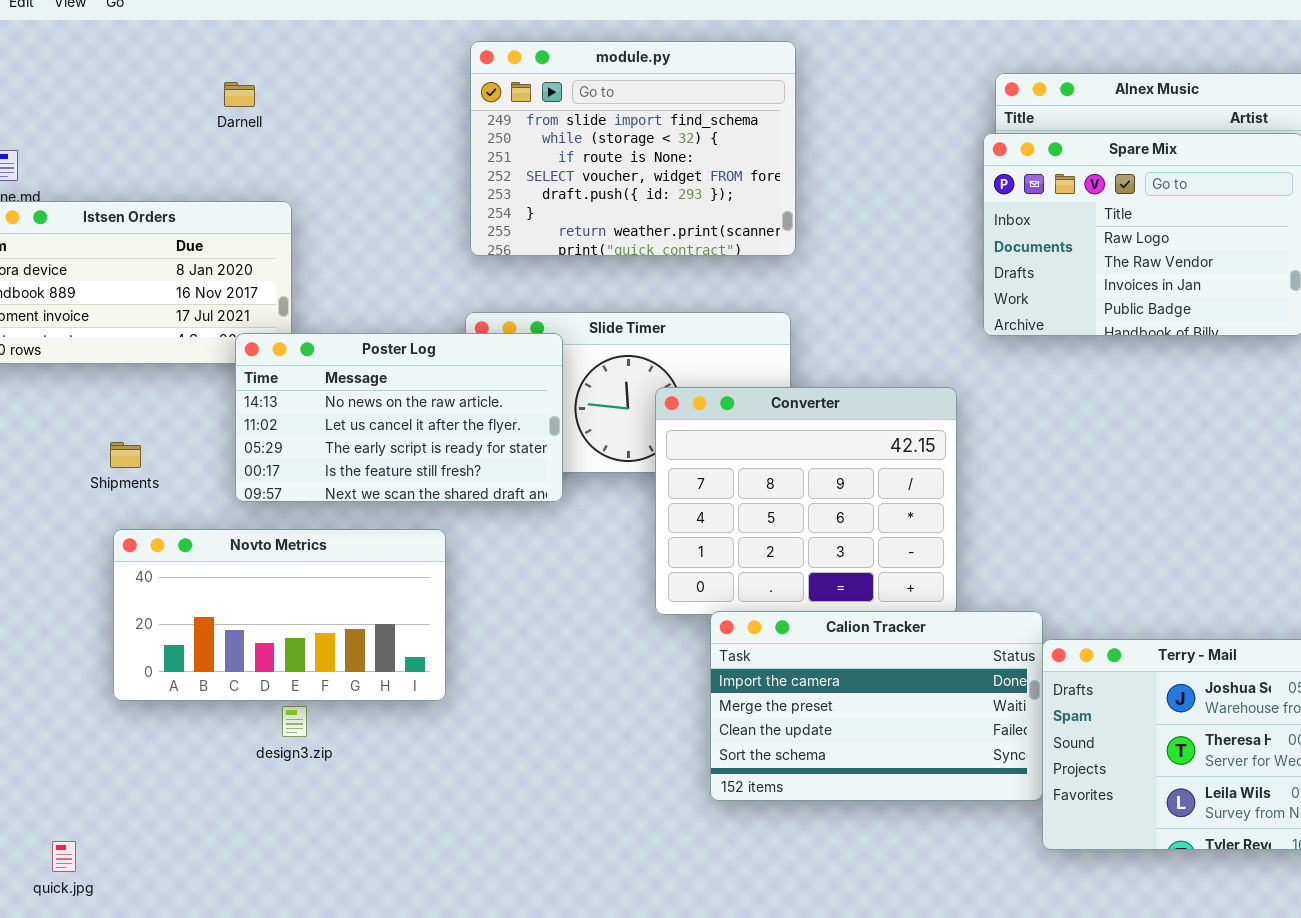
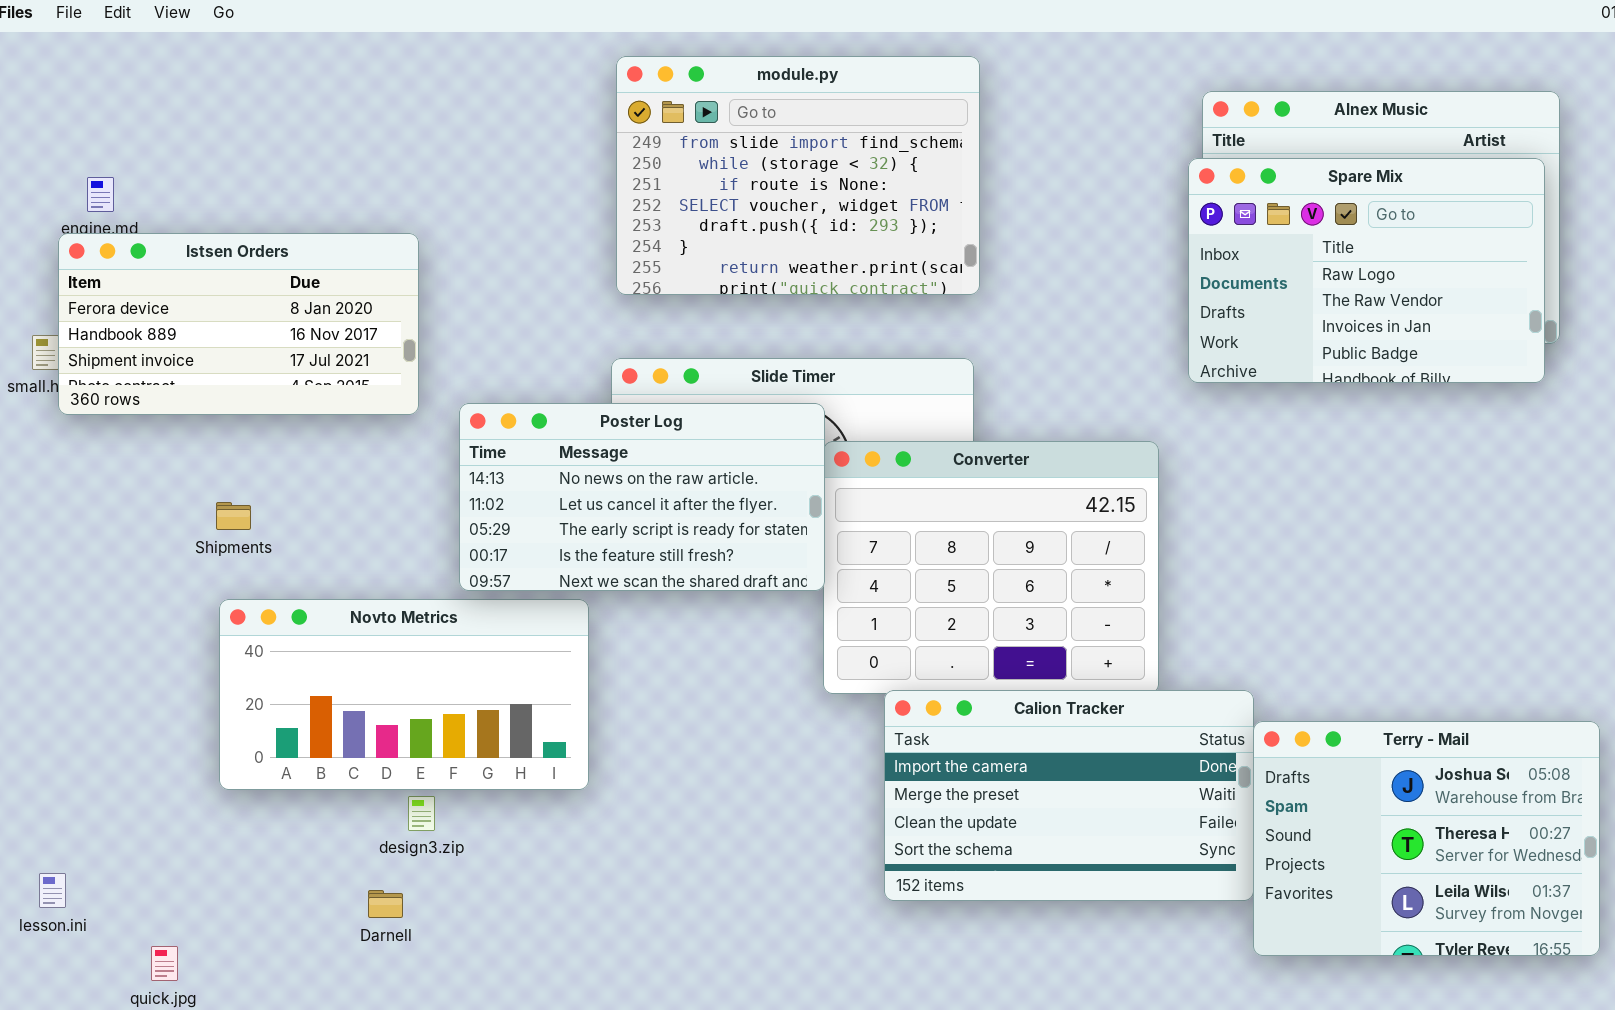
Darnell: [224,82,255,107] -> [368,890,403,918], moved
Poster Log: [235,333,563,502] -> [459,403,825,591], moved

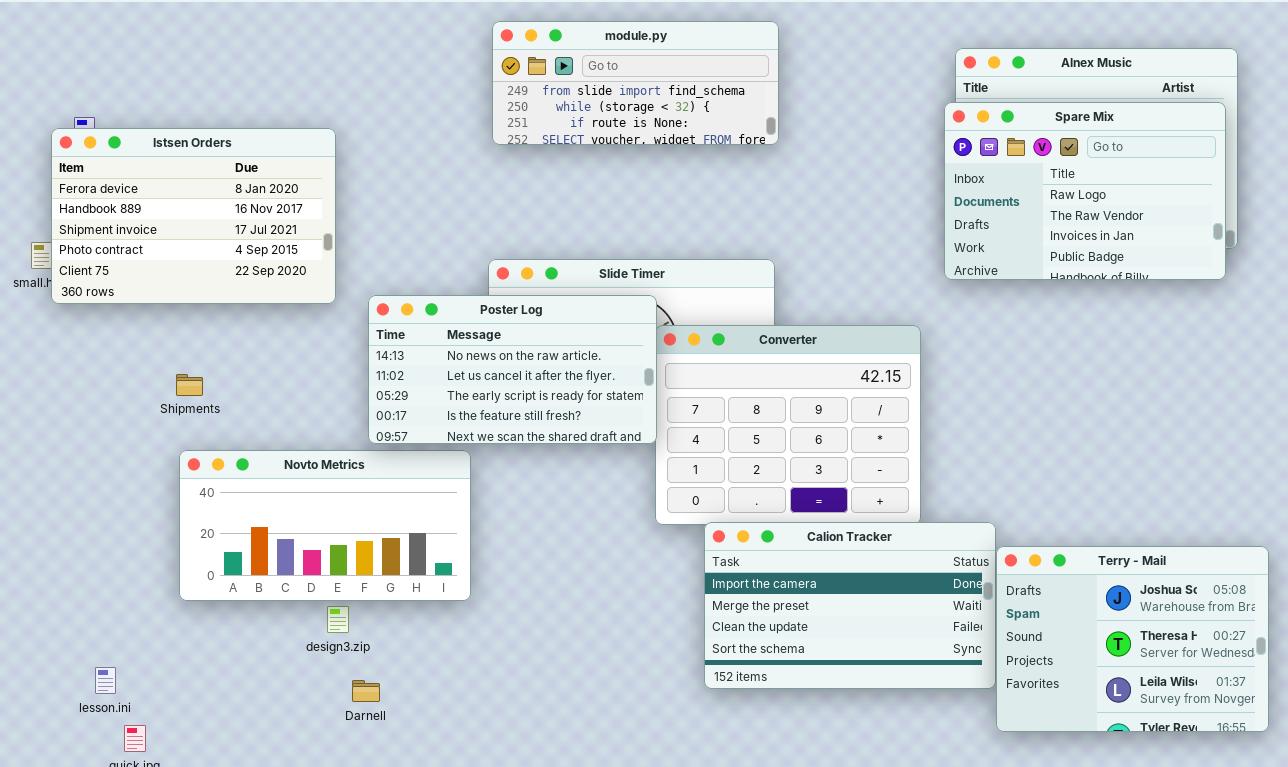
module.py: [616,56,980,295] -> [492,21,779,145], resized
Istsen Orders: [58,233,419,415] -> [51,128,336,304], resized
lesson.ini: [39,873,66,908] -> [95,667,116,694], moved
Darnell: [368,890,403,918] -> [352,680,380,702], moved

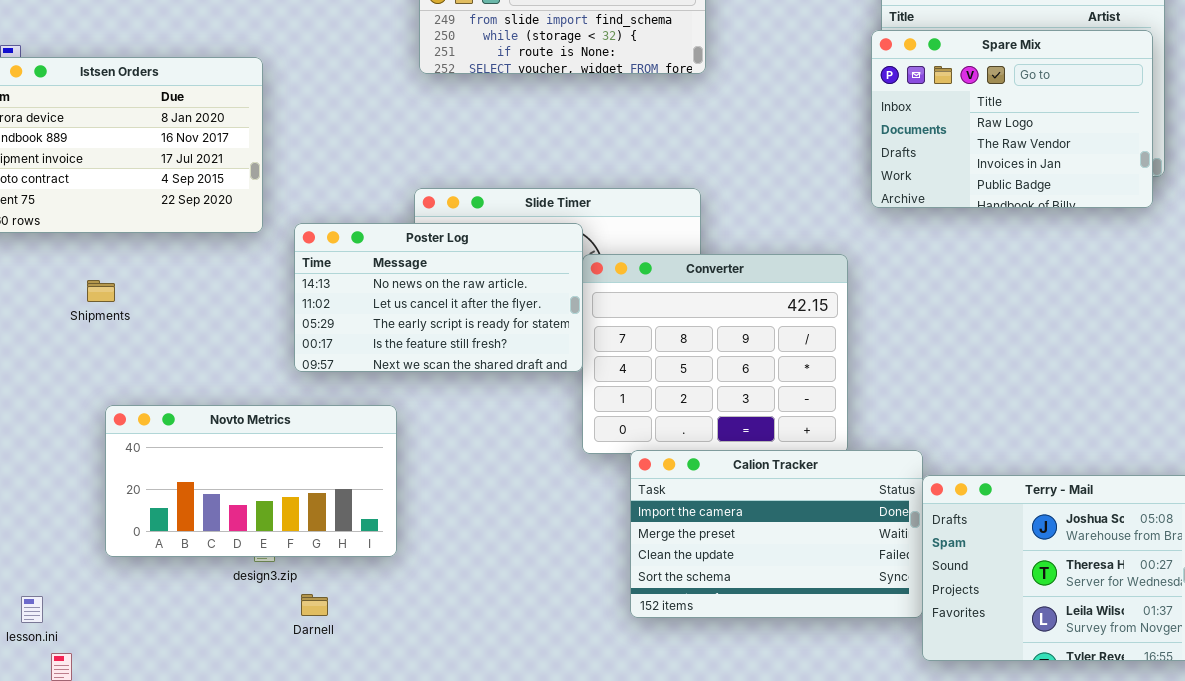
Shipments: [176,374,203,396] -> [87,280,115,302], moved
Novto Metrics: [179,450,471,601] -> [105,405,397,557], moved
Darnell: [352,680,380,702] -> [301,594,328,616], moved

